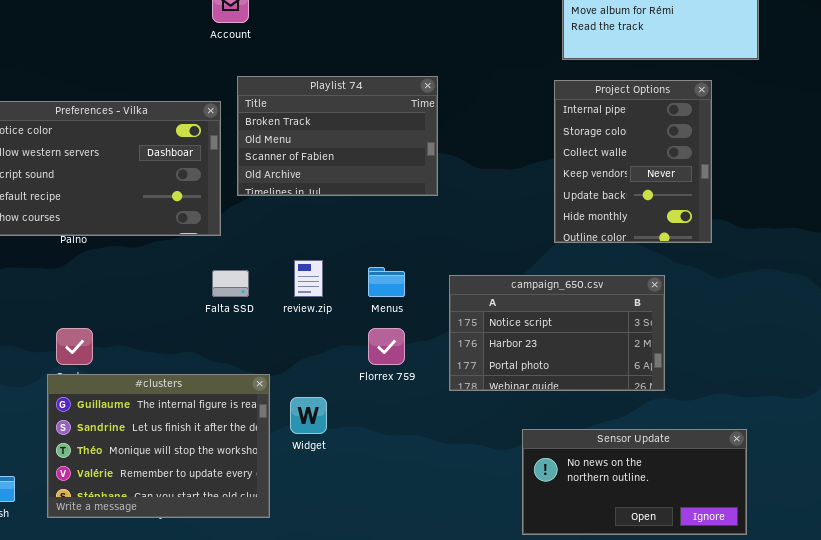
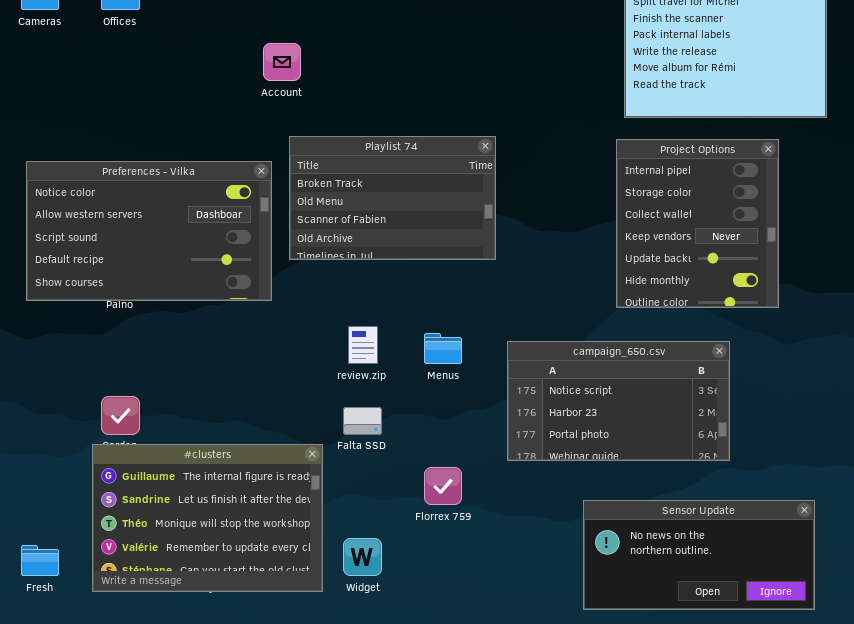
Falta SSD: [212,270,249,297] -> [343,407,382,435], moved
Florrex 759: [368,328,405,365] -> [424,467,462,505], moved
Widget: [290,397,327,434] -> [343,538,382,576], moved

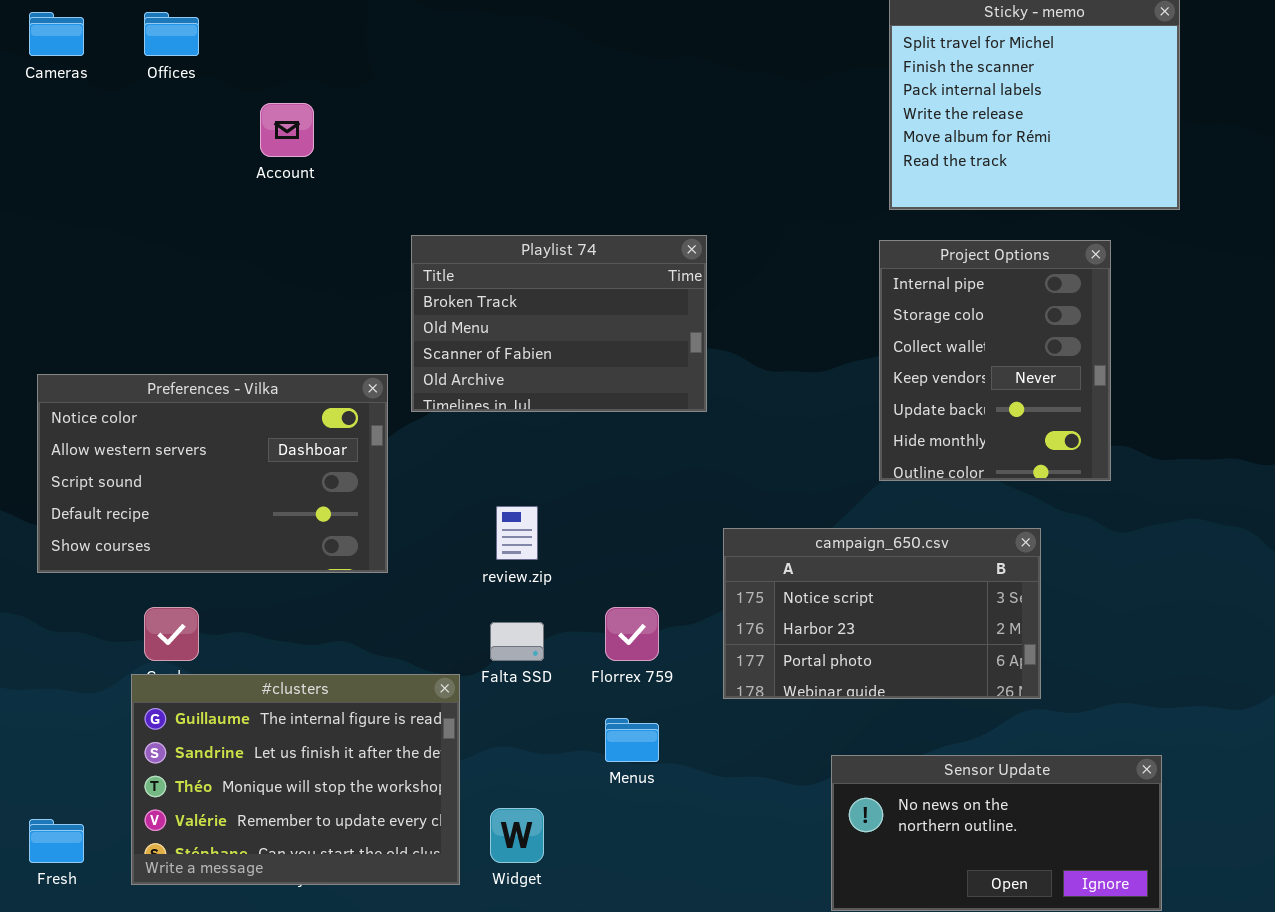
Account: [263,43,301,81] -> [260,103,314,157], moved
Preferences - Vilka: [26,161,272,301] -> [37,374,388,573], moved
Menus: [424,333,462,364] -> [605,718,659,762], moved
Florrex 759: [424,467,462,505] -> [605,607,659,661], moved

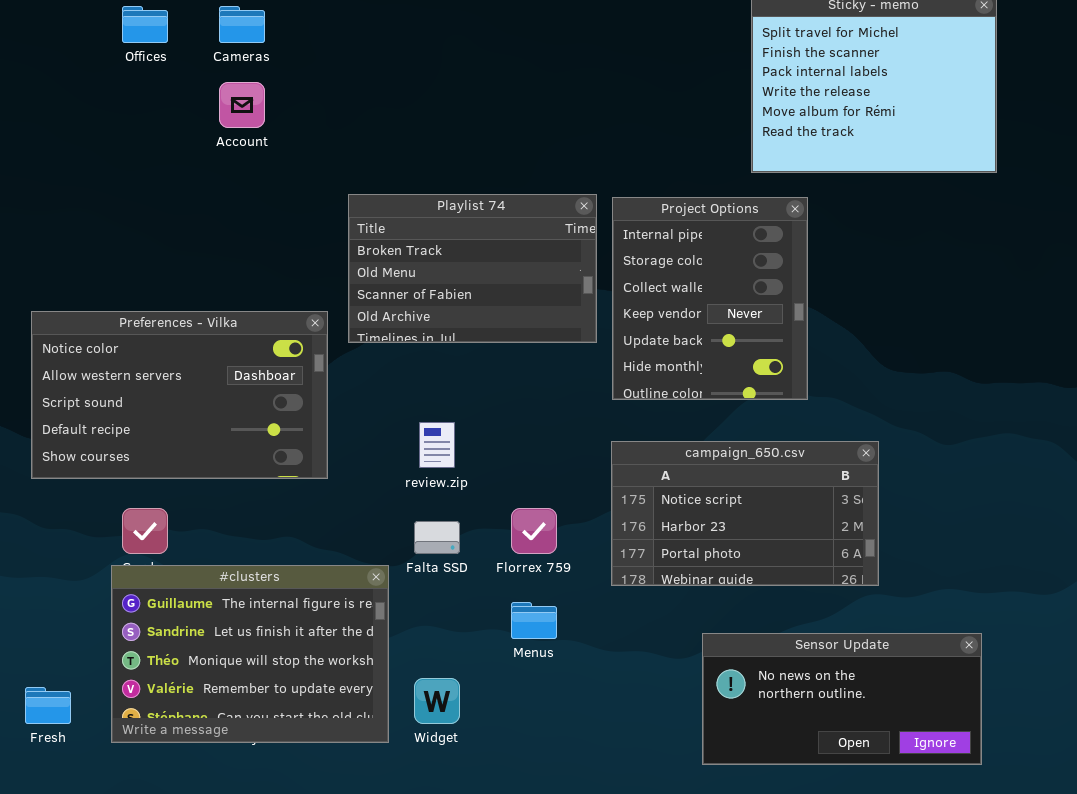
Cameras: [29,12,84,56] -> [219,6,265,43], moved
Project Options: [879,240,1111,481] -> [612,197,808,400], moved

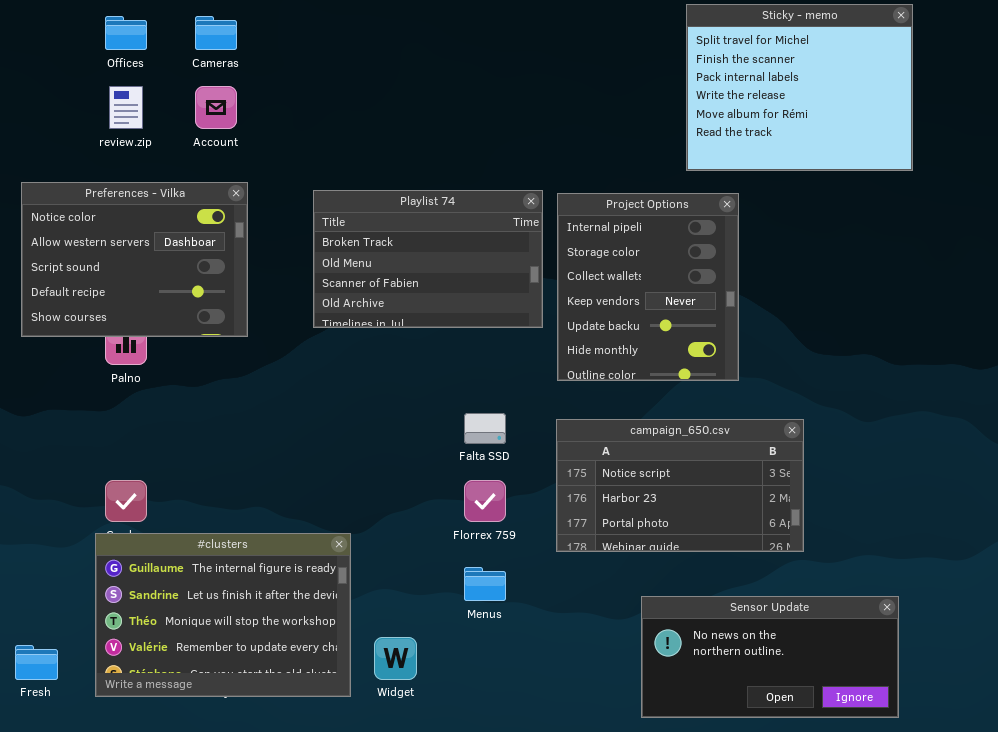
Preferences - Vilka: [31,311,328,479] -> [21,182,248,337], moved, resized
review.zip: [419,422,455,468] -> [109,86,143,129], moved
Falta SSD: [414,521,460,554] -> [464,413,506,444], moved

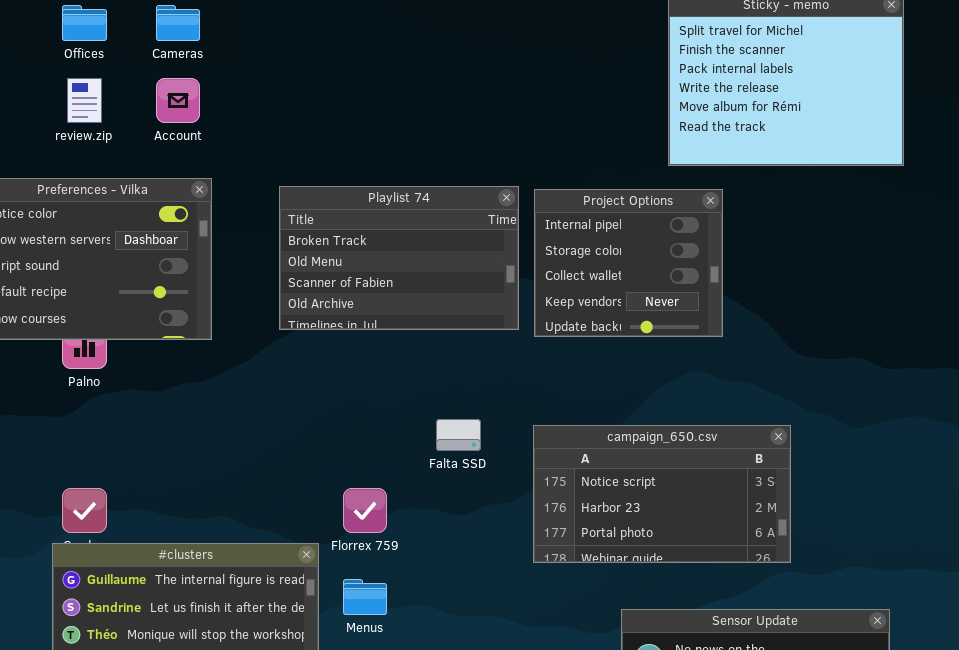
Project Options: [557,193,739,381] -> [534,189,723,337], resized
Florrex 759: [464,480,506,522] -> [343,488,387,533], moved
Menus: [464,567,506,601] -> [343,579,387,615], moved

